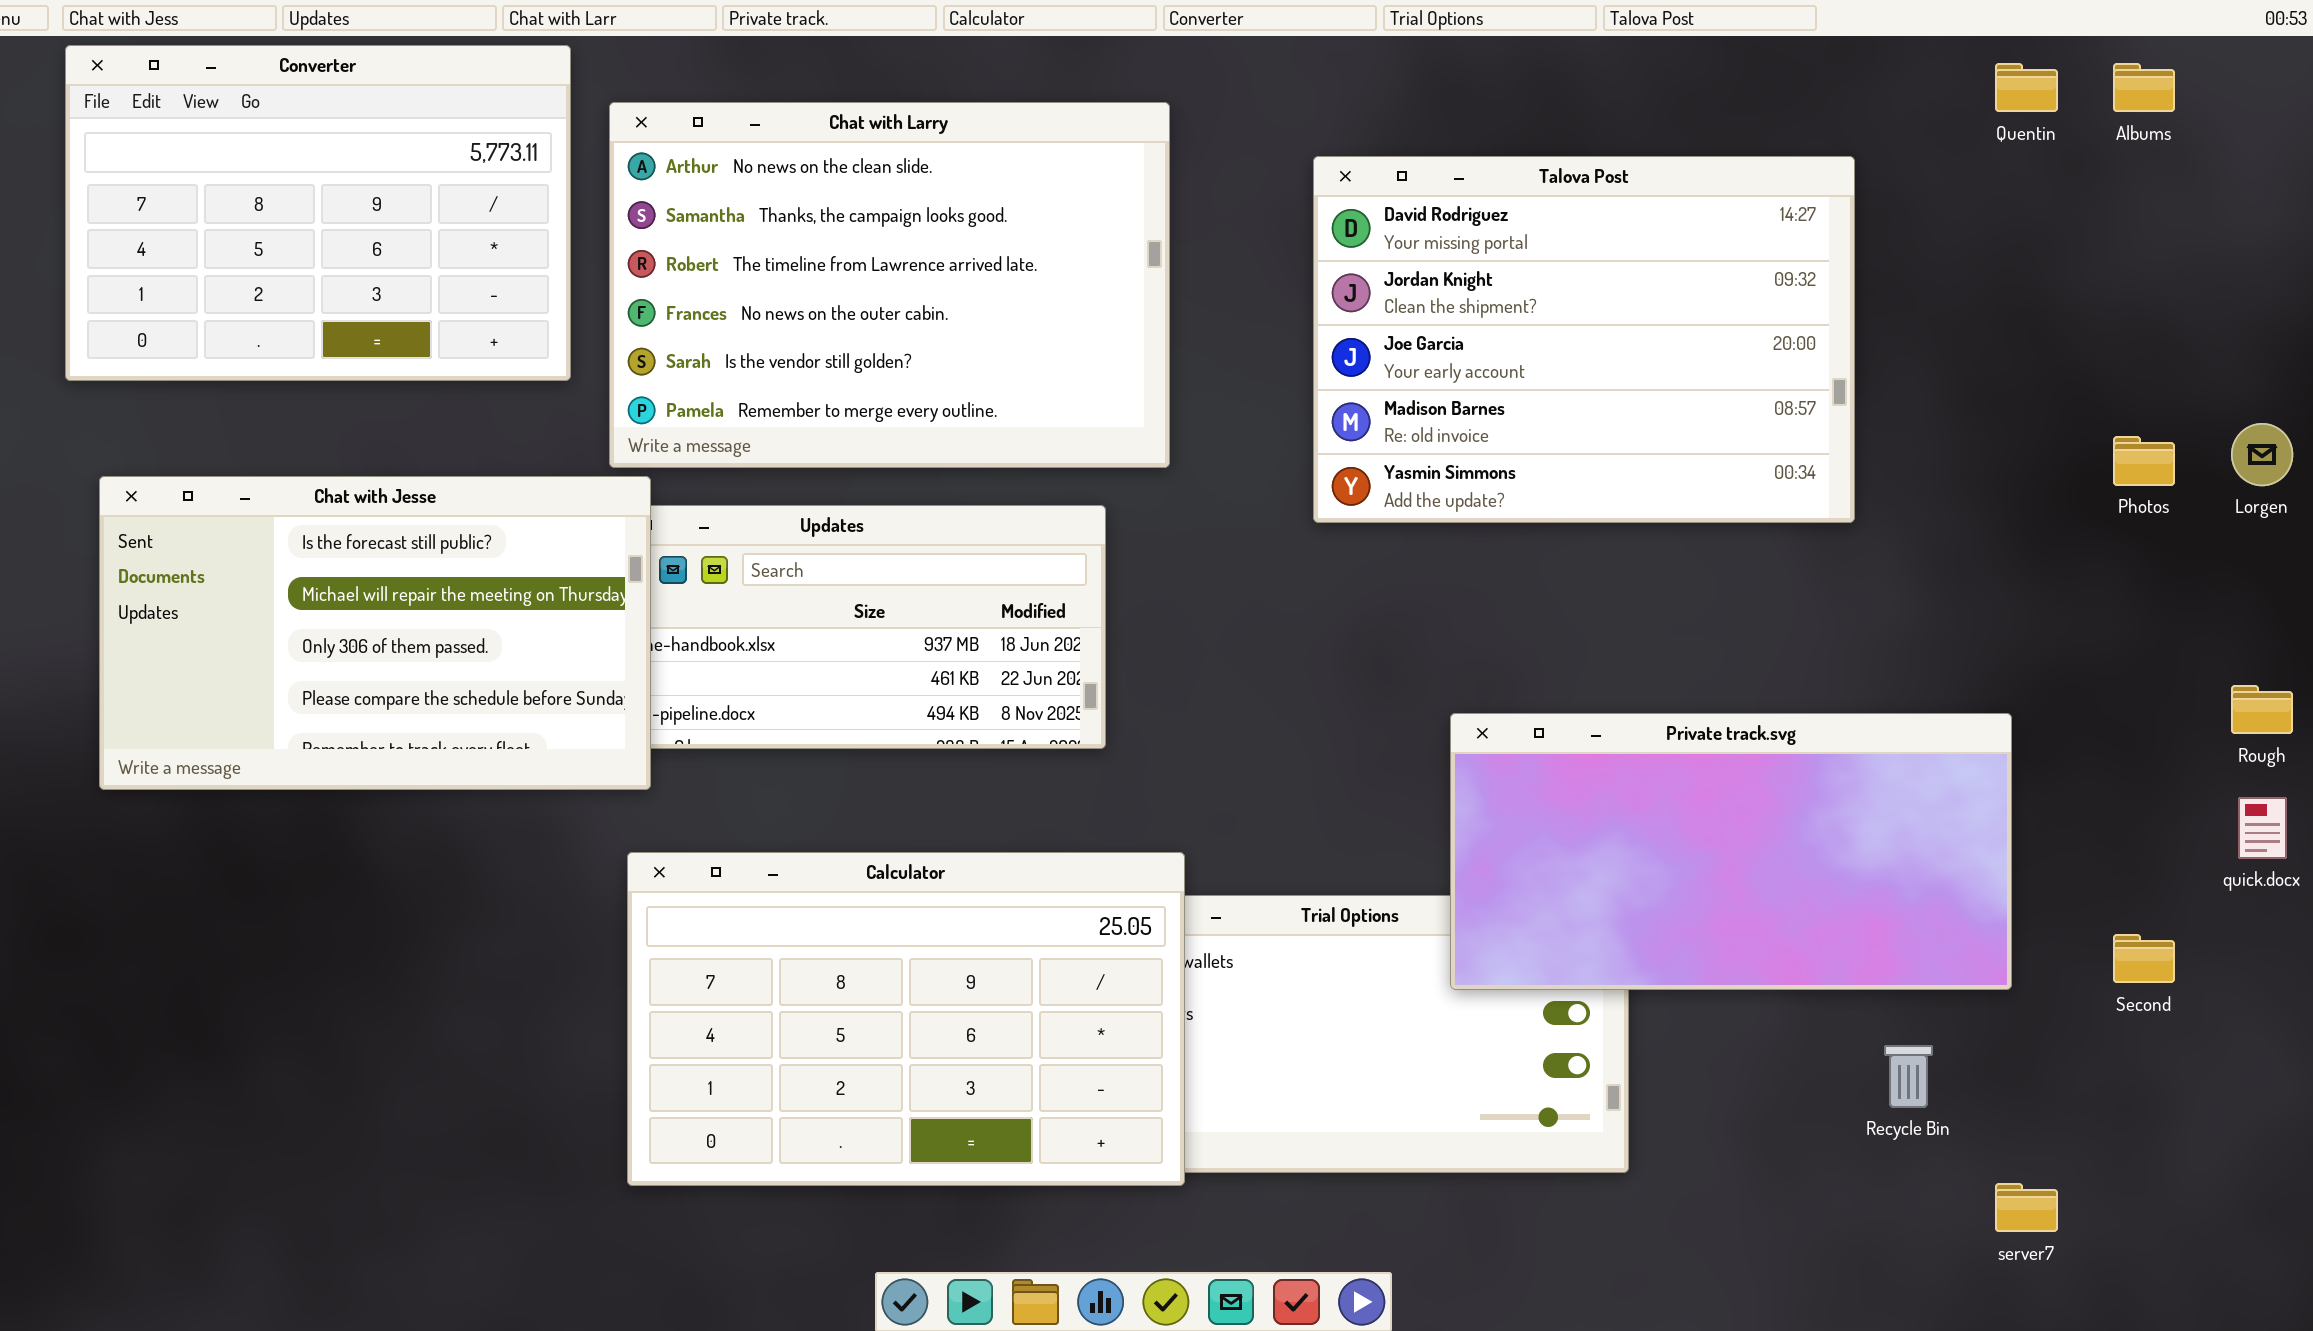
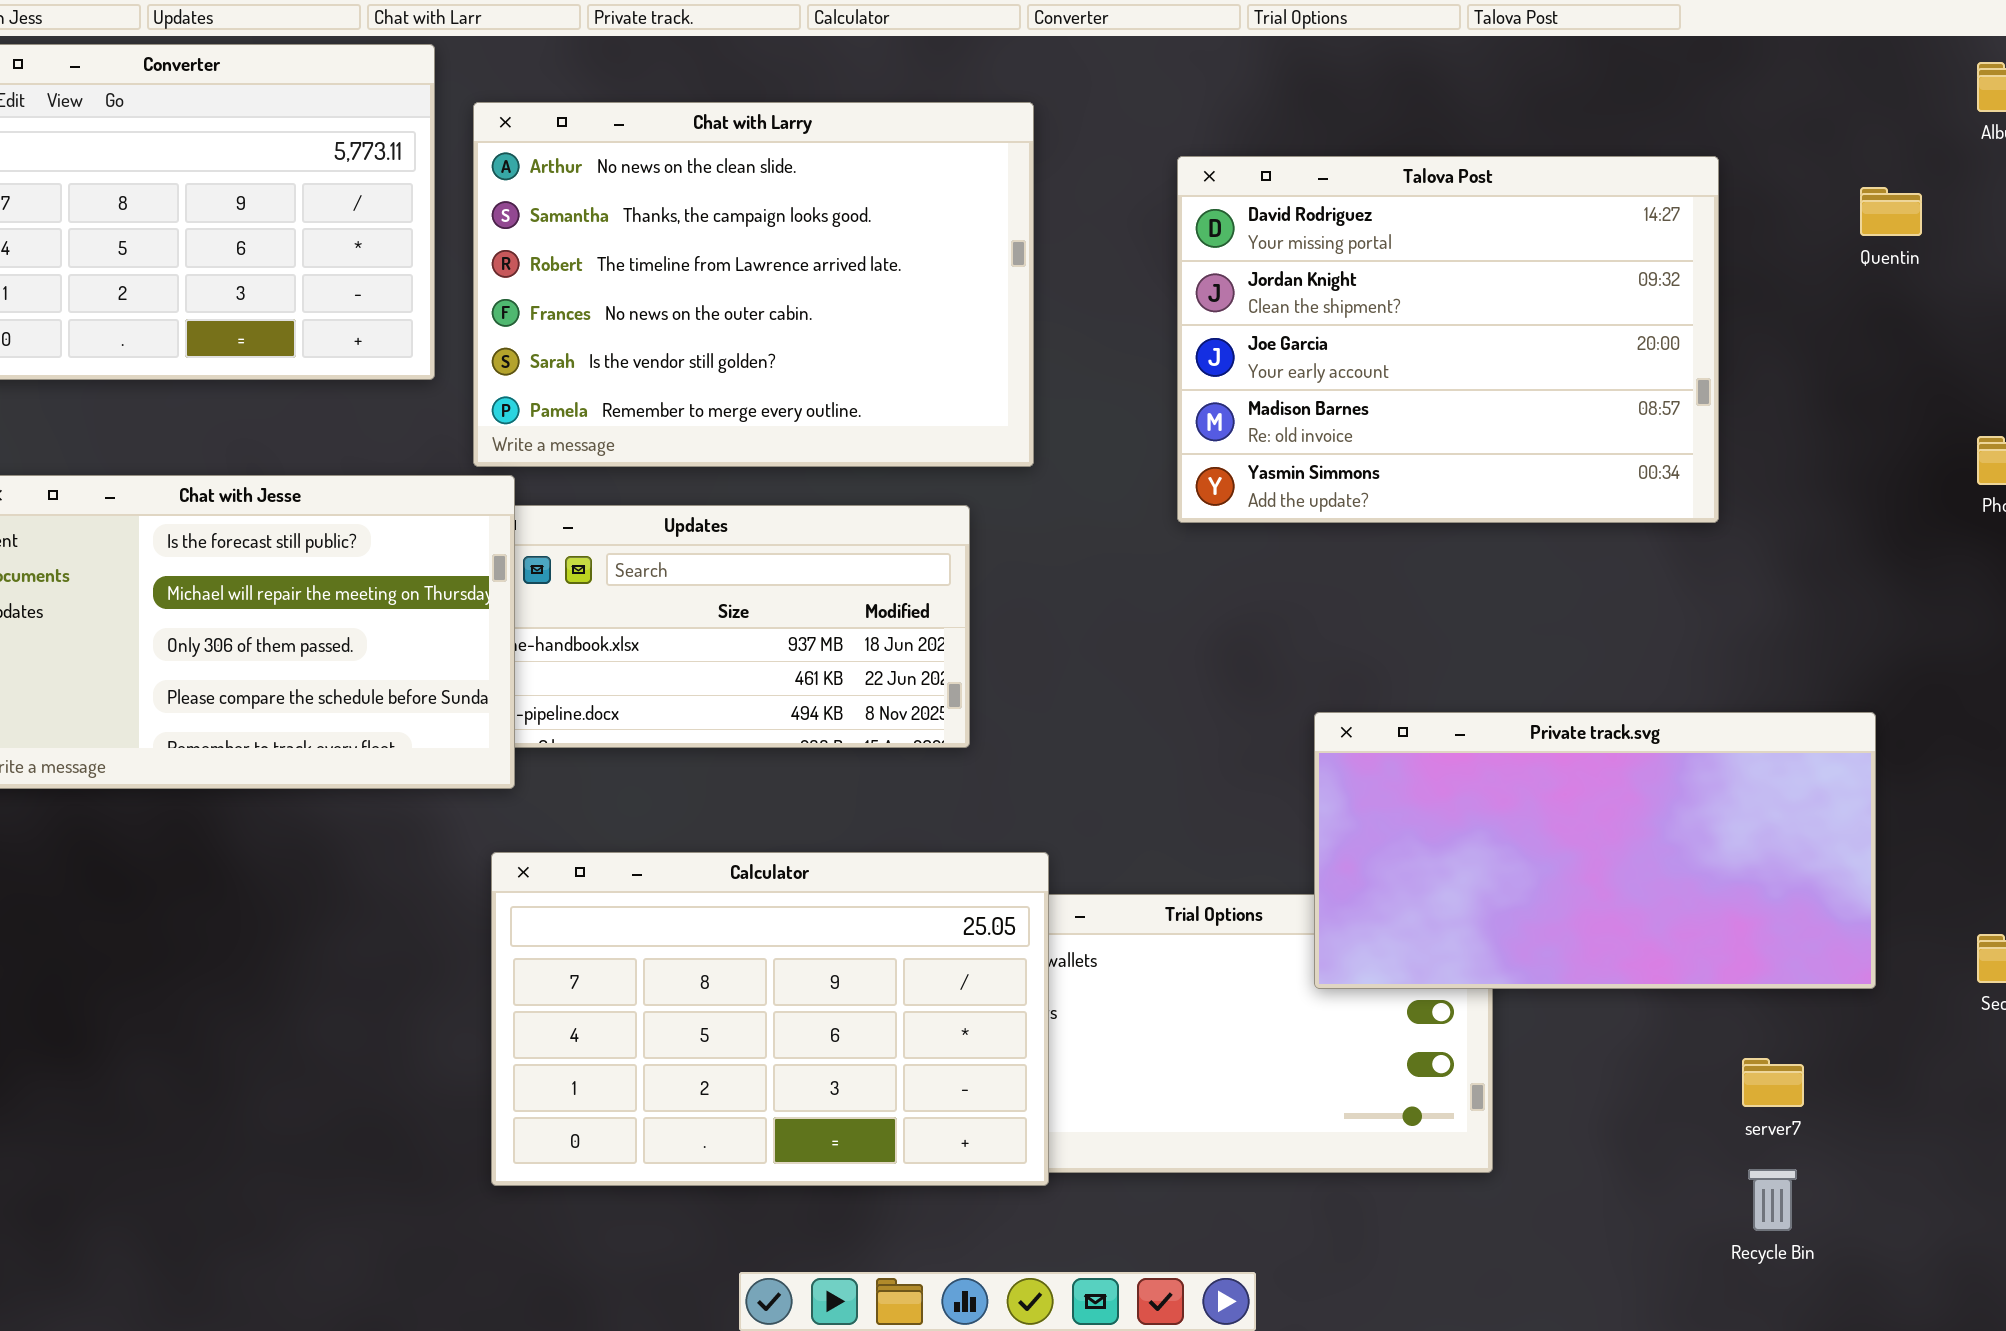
Quentin: [1995,63,2058,112] -> [1860,187,1922,236], moved
Recycle Bin: [1884,1045,1933,1108] -> [1748,1169,1797,1231], moved
server7: [1995,1183,2058,1232] -> [1742,1058,1804,1107], moved

